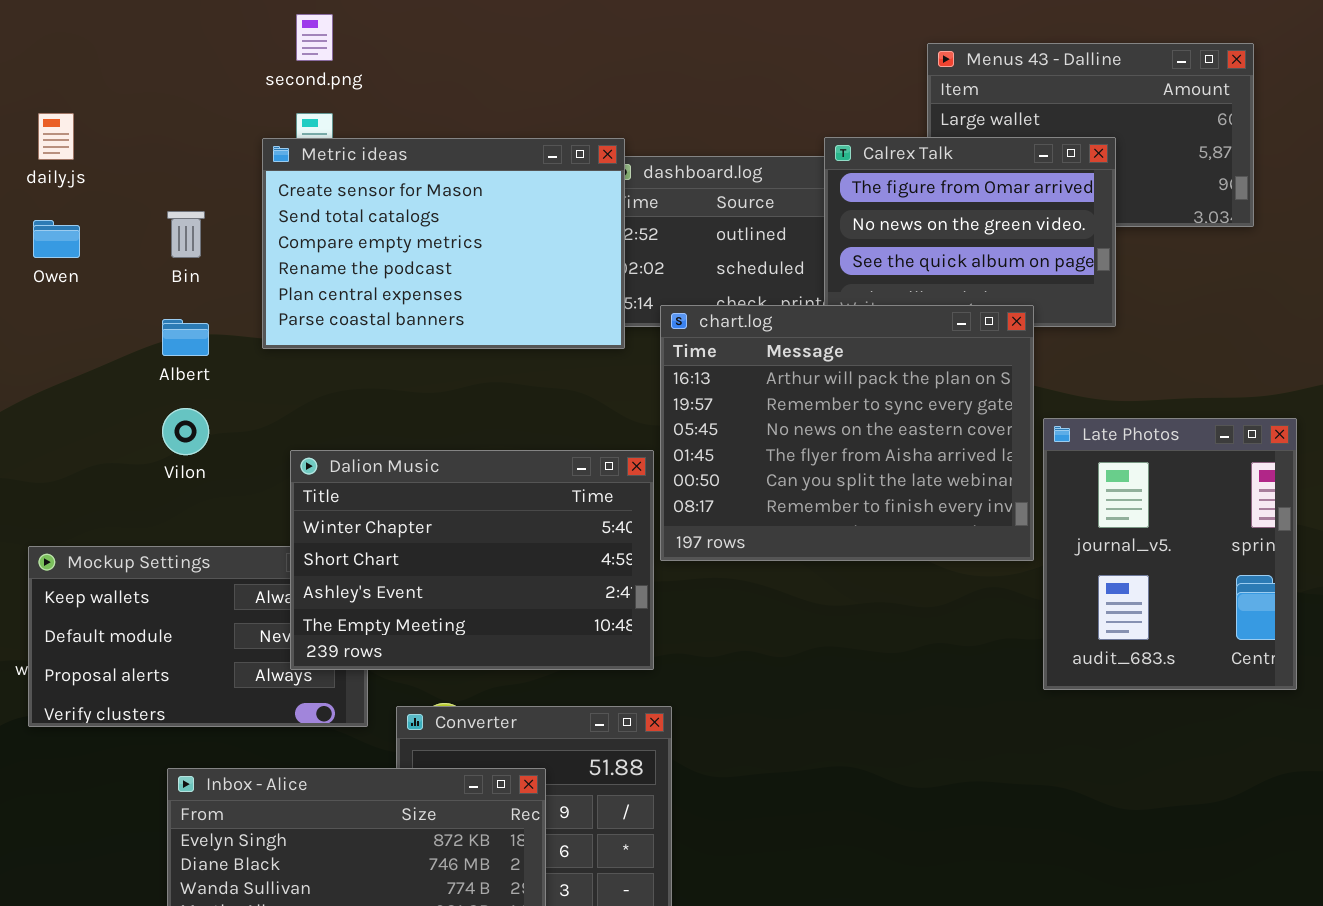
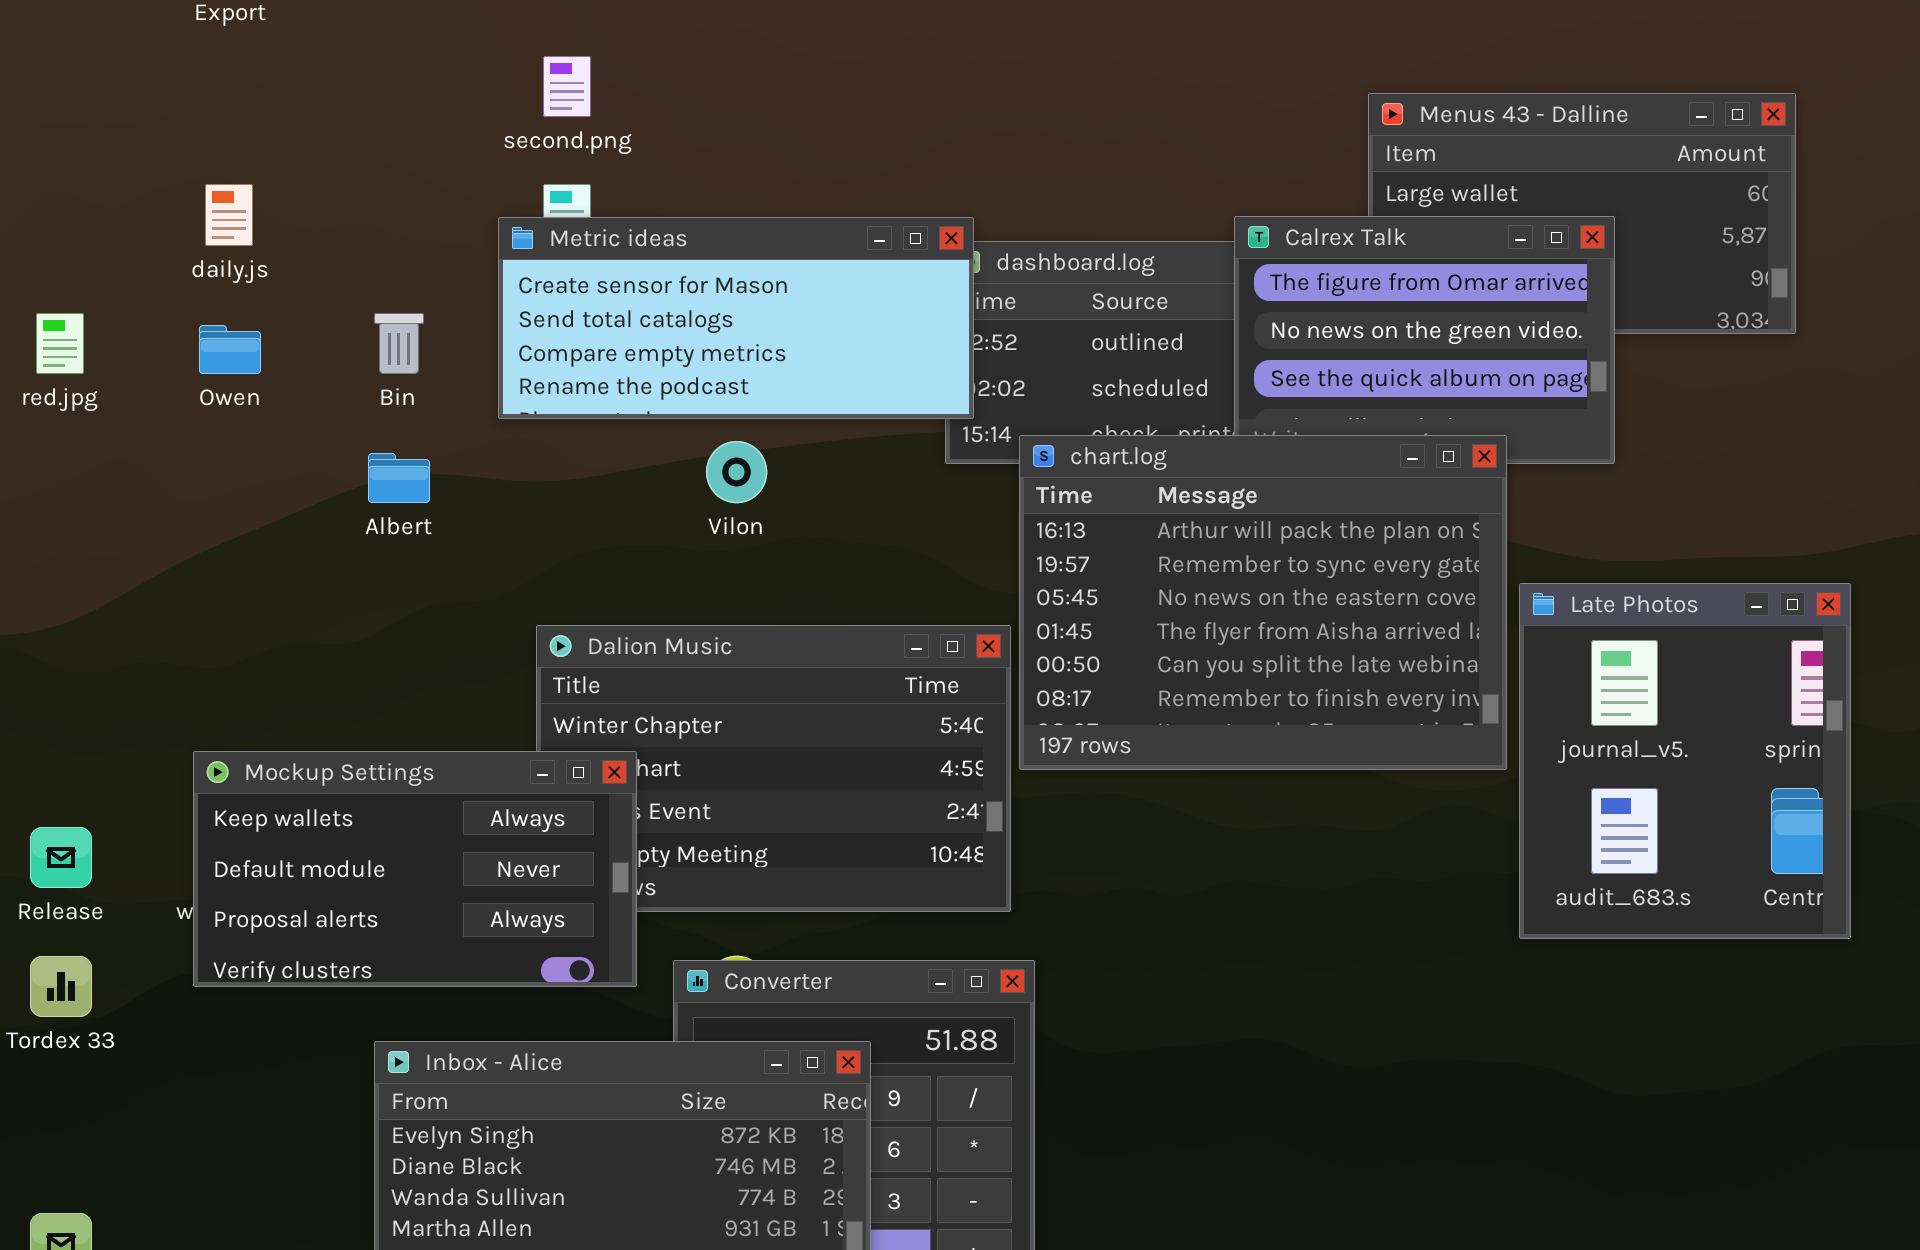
Metric ideas: [262,138,625,349] -> [498,217,974,419], resized
Vilon: [162,408,209,455] -> [706,441,767,503], moved
Mockup Settings: [28,546,368,727] -> [193,751,637,987], raised

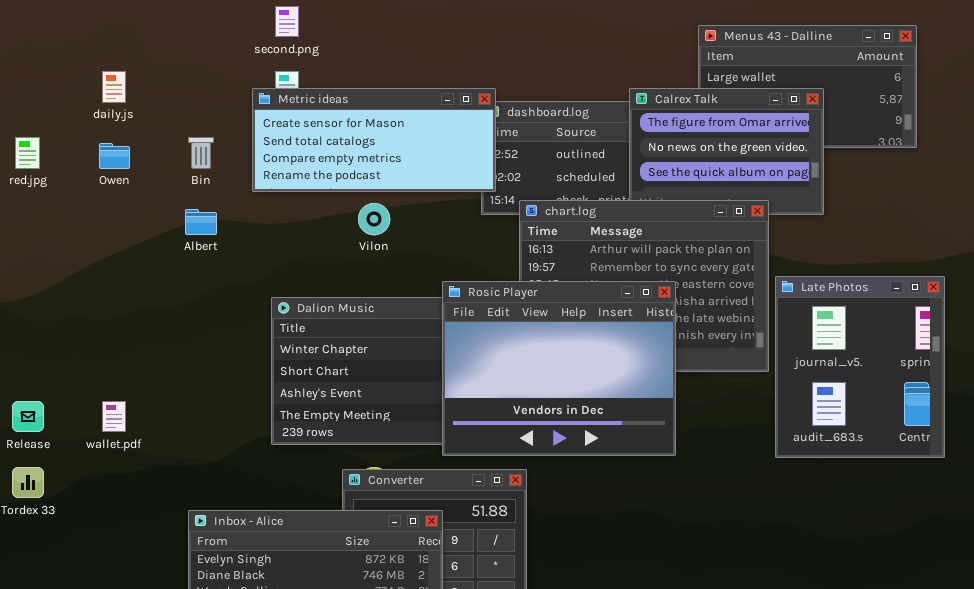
Rosic Player: none -> [442,281,676,456], opened
Mockup Settings: [193,751,637,987] -> none, closed

